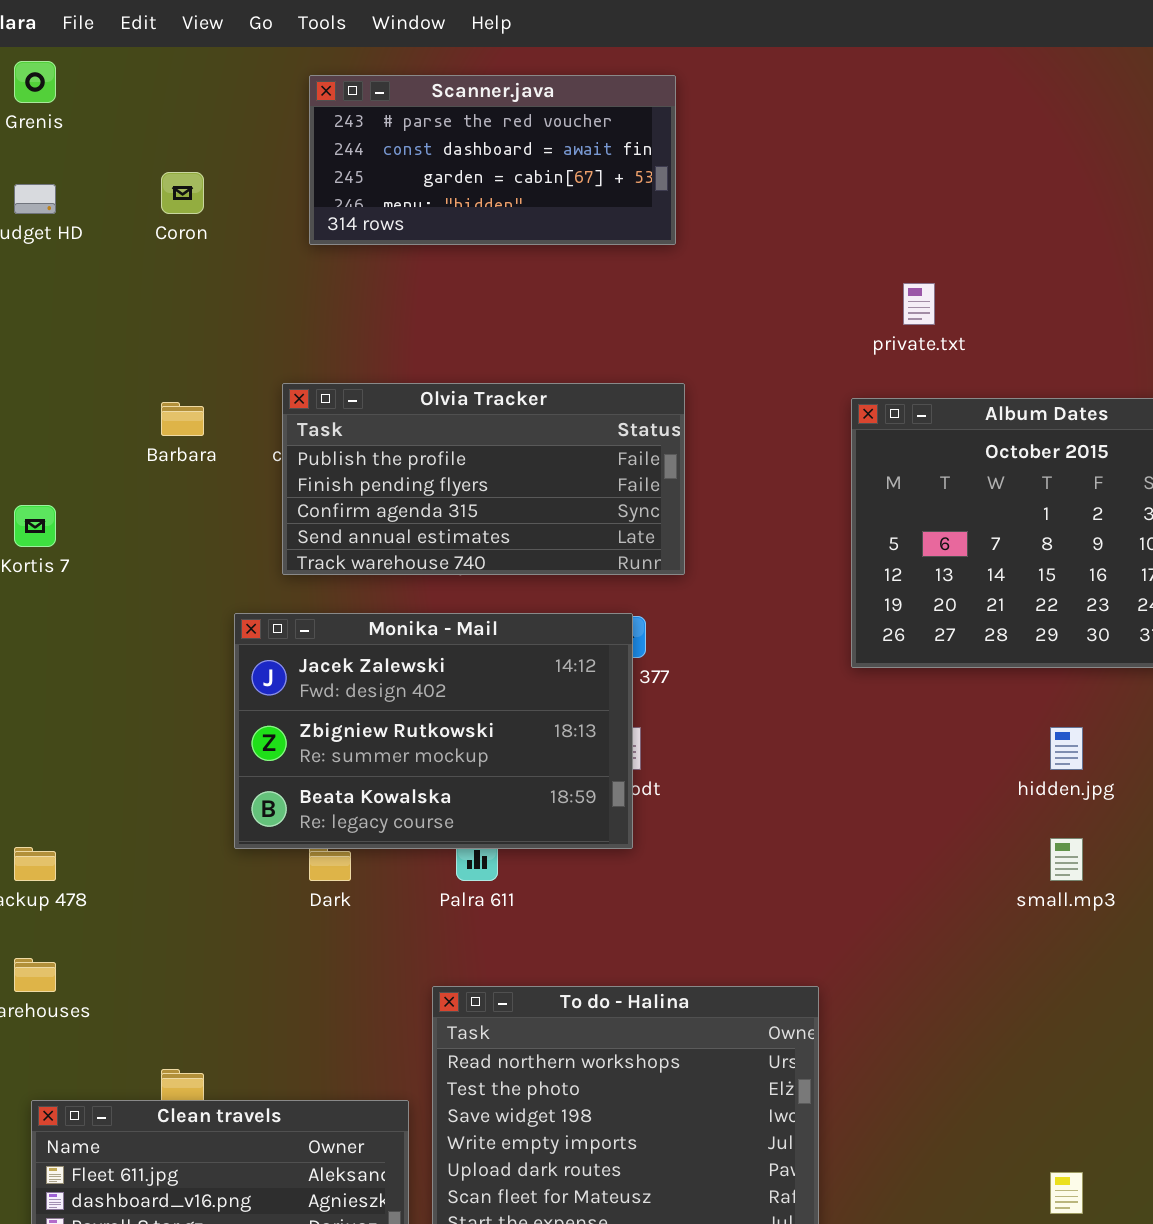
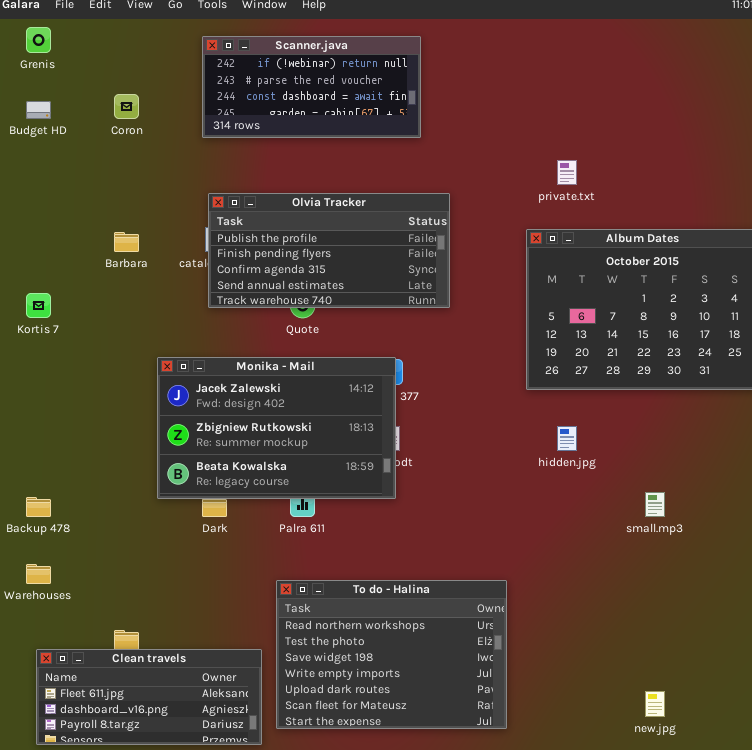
Scanner.java: [309,75,676,245] -> [202,36,421,138], scrolled up 1 row
Olvia Tracker: [282,383,685,575] -> [208,193,450,308], moved
hidden.jpg: [1050,727,1083,770] -> [557,426,577,451], moved

